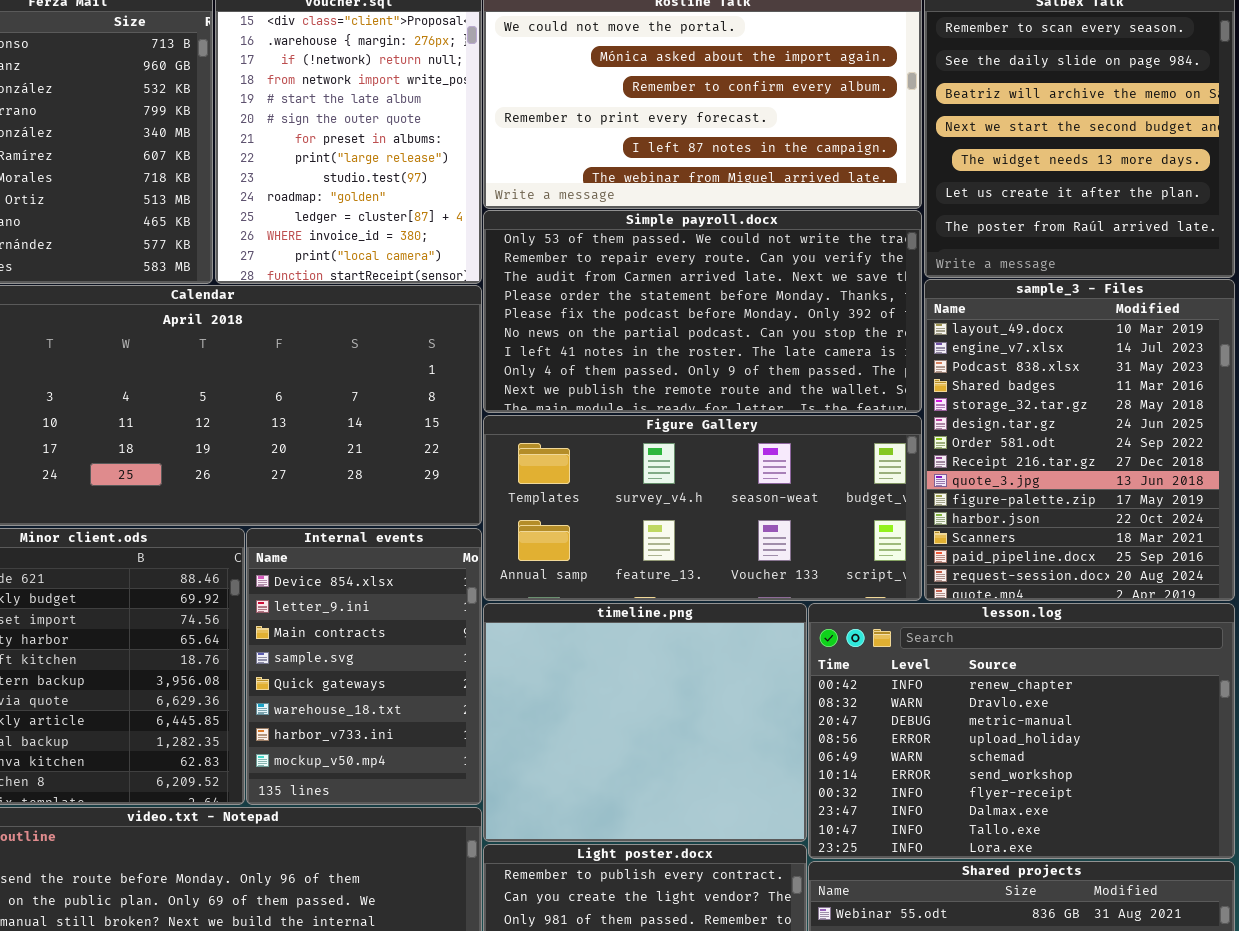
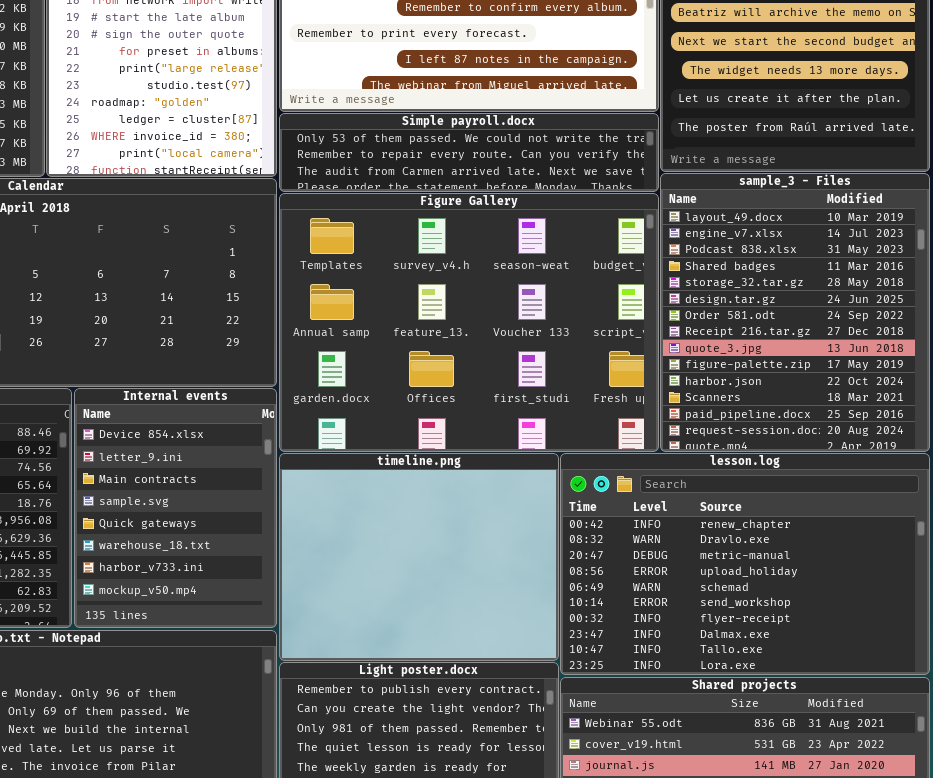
Simple payroll.docx: [483,210,922,413] -> [279,113,659,192], resized
Figure Gallery: [483,415,922,601] -> [279,193,659,452], resized

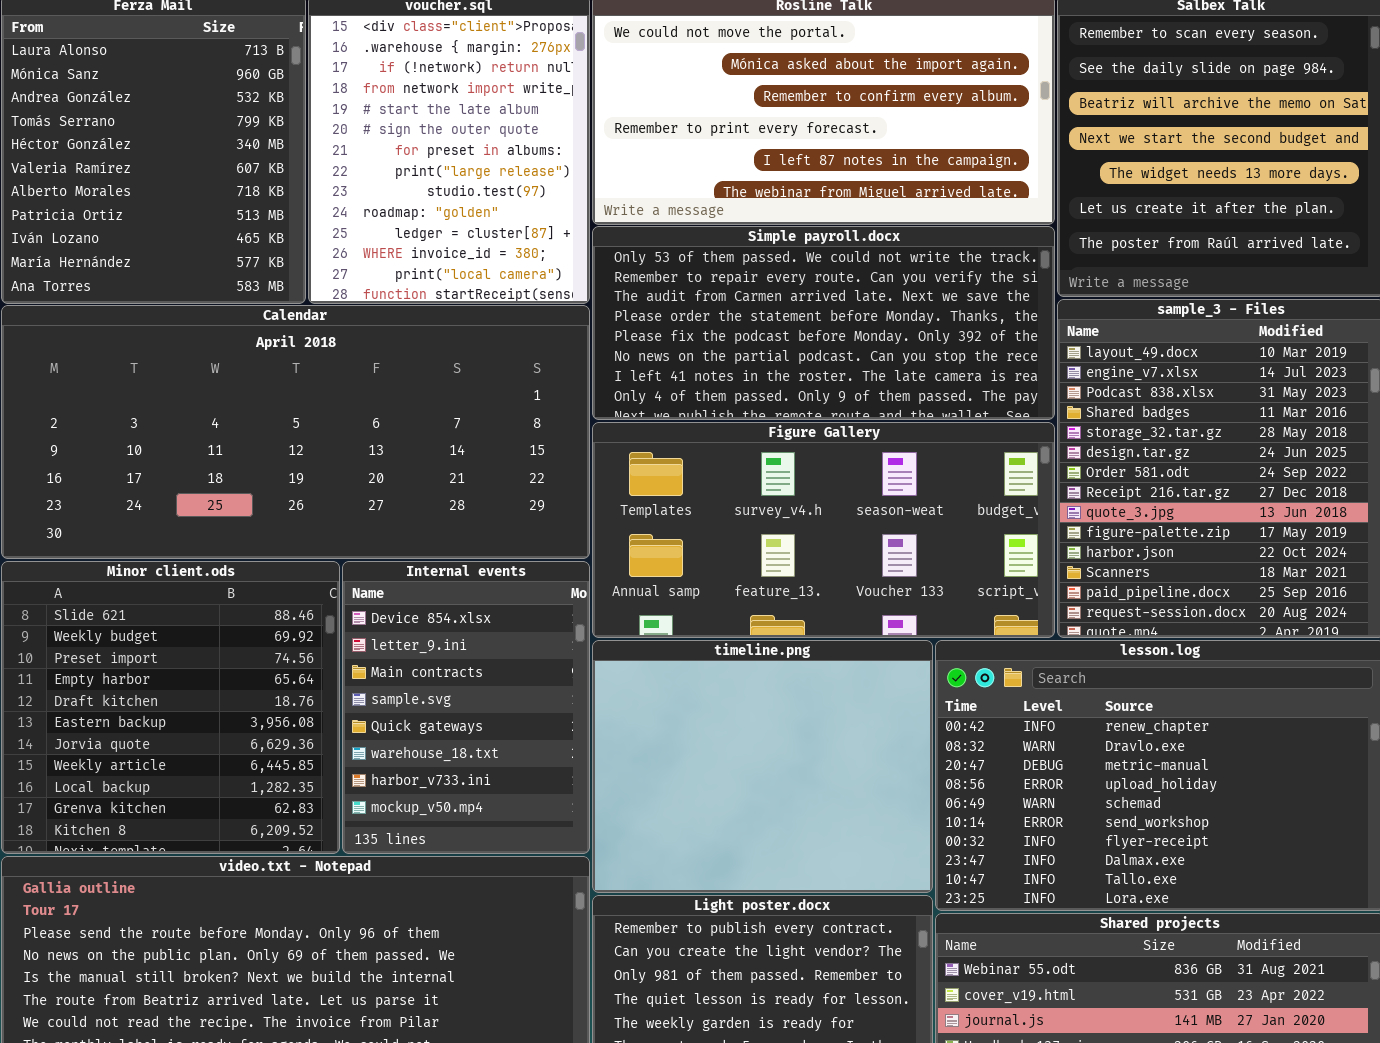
Simple payroll.docx: [279,113,659,192] -> [592,226,1055,420], resized
Figure Gallery: [279,193,659,452] -> [592,422,1055,638], resized

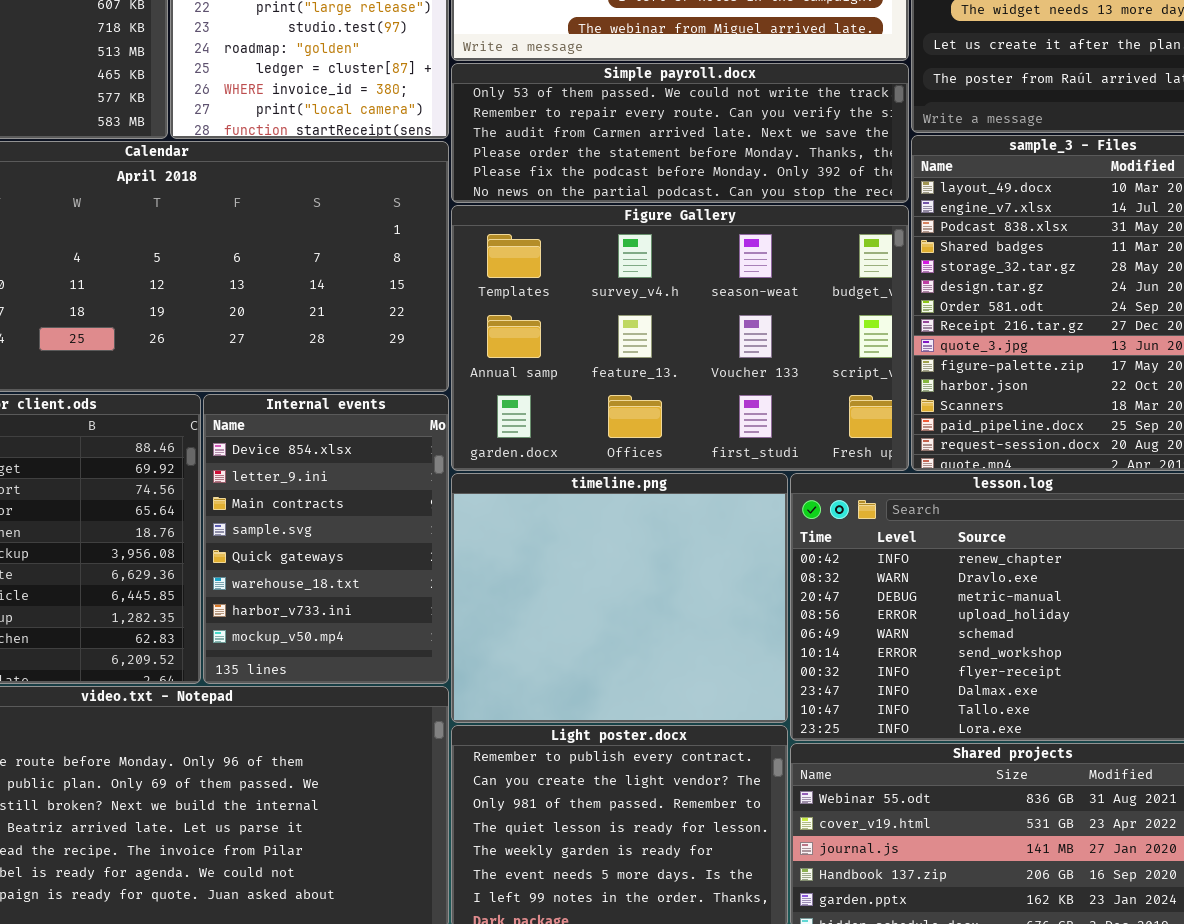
Simple payroll.docx: [592,226,1055,420] -> [451,63,909,203], resized
Figure Gallery: [592,422,1055,638] -> [451,205,909,471], resized

